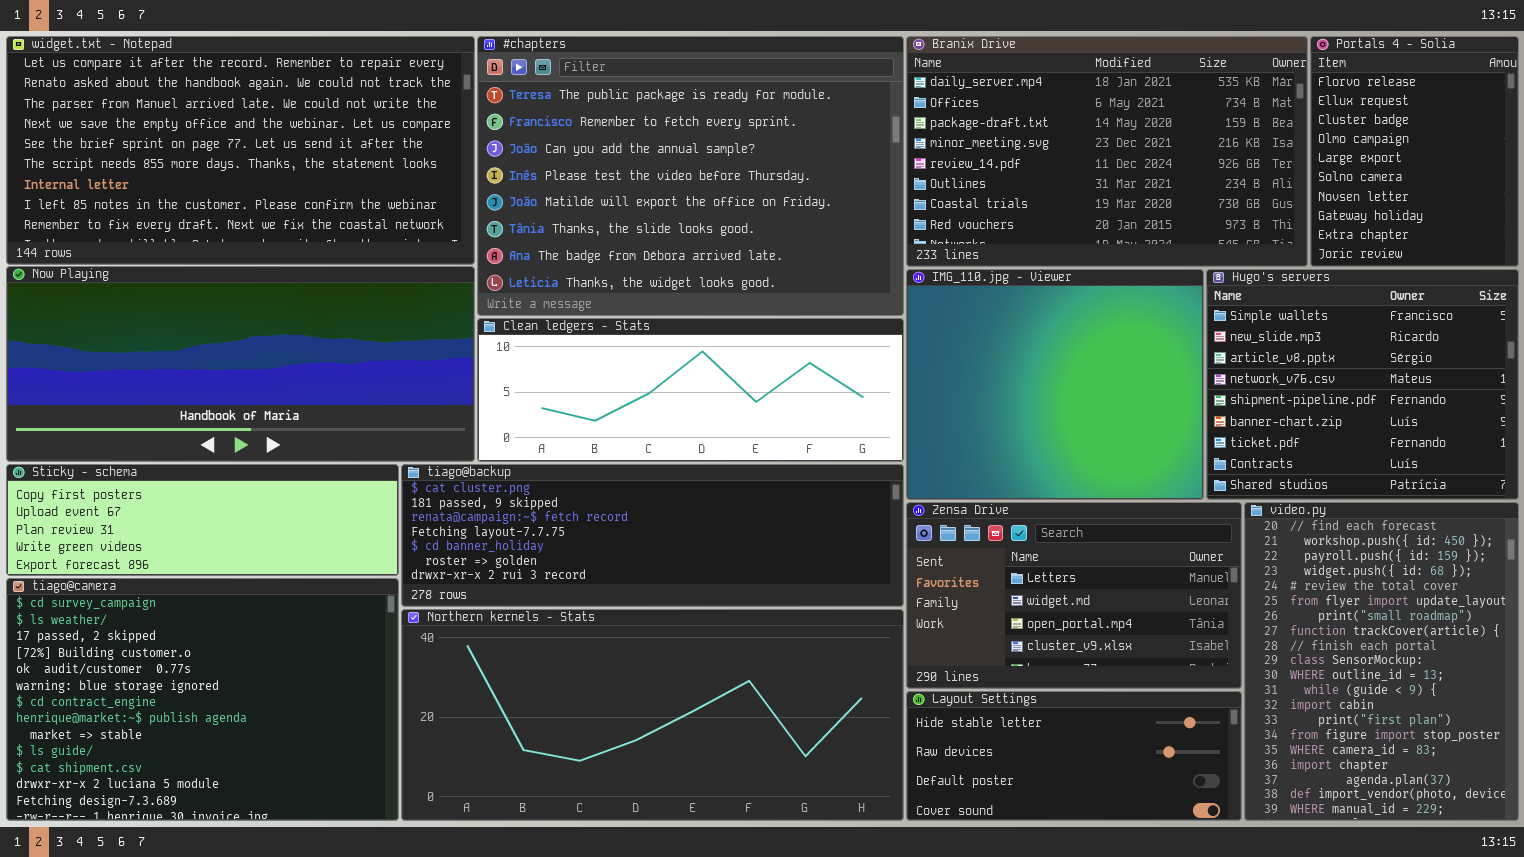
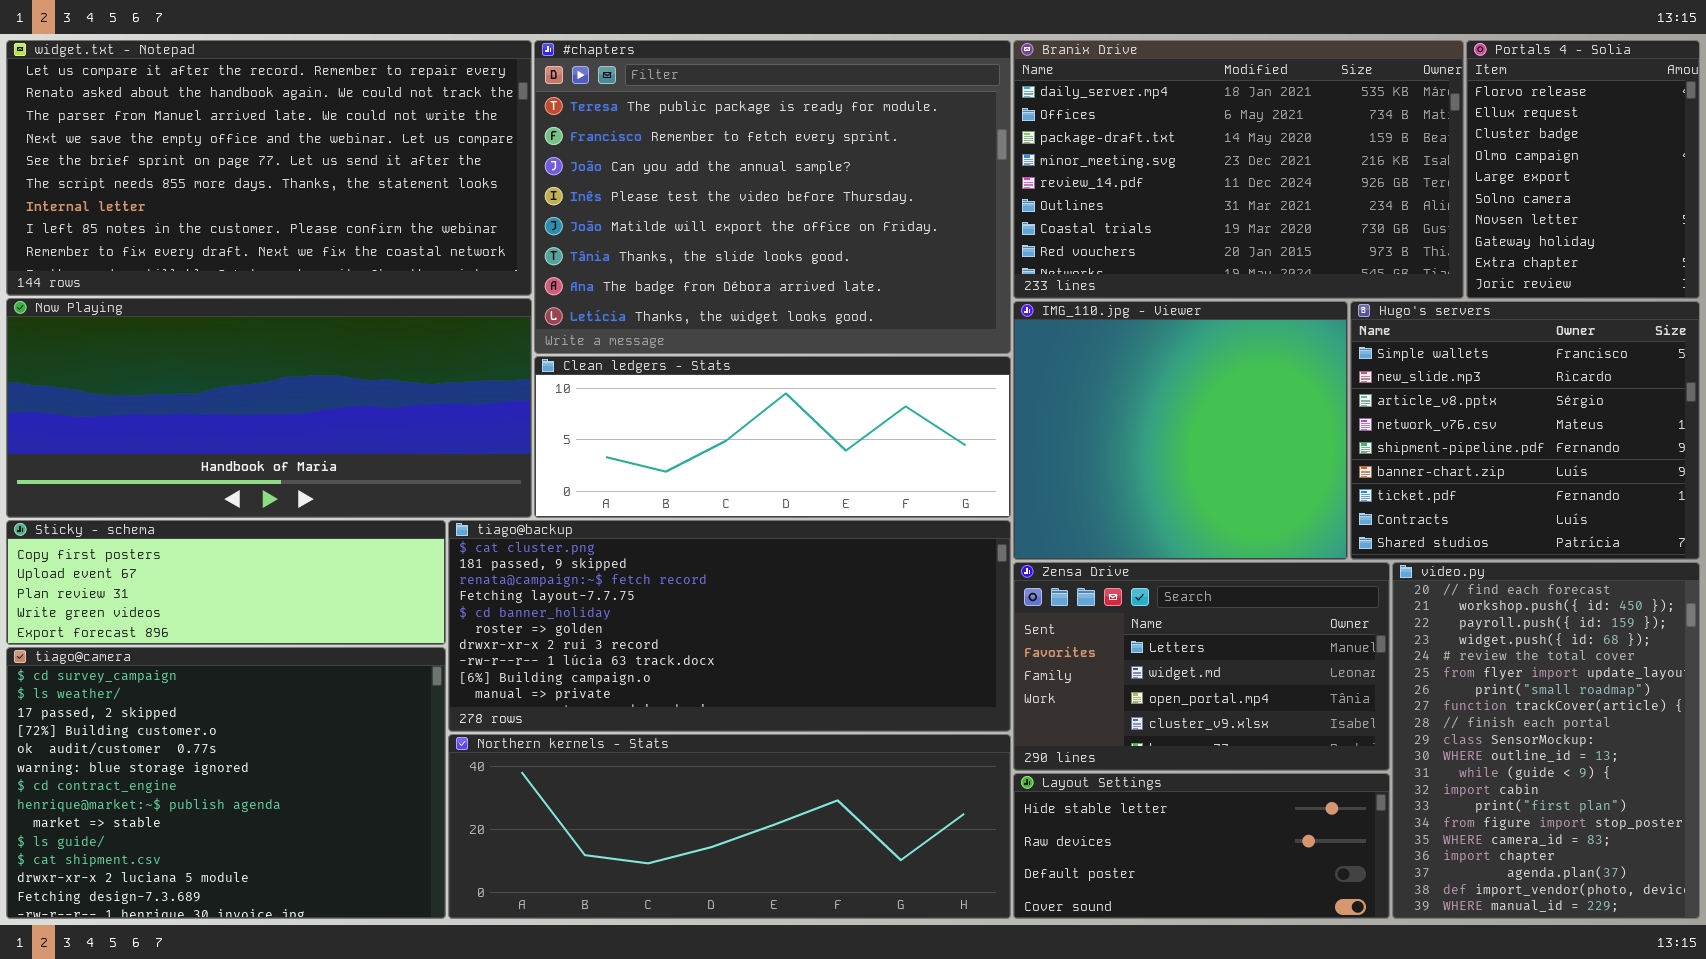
tiago@backup: [401,464,904,607] -> [448,520,1011,732], resized
Northern kernels - Stats: [401,609,904,821] -> [448,734,1011,919], resized

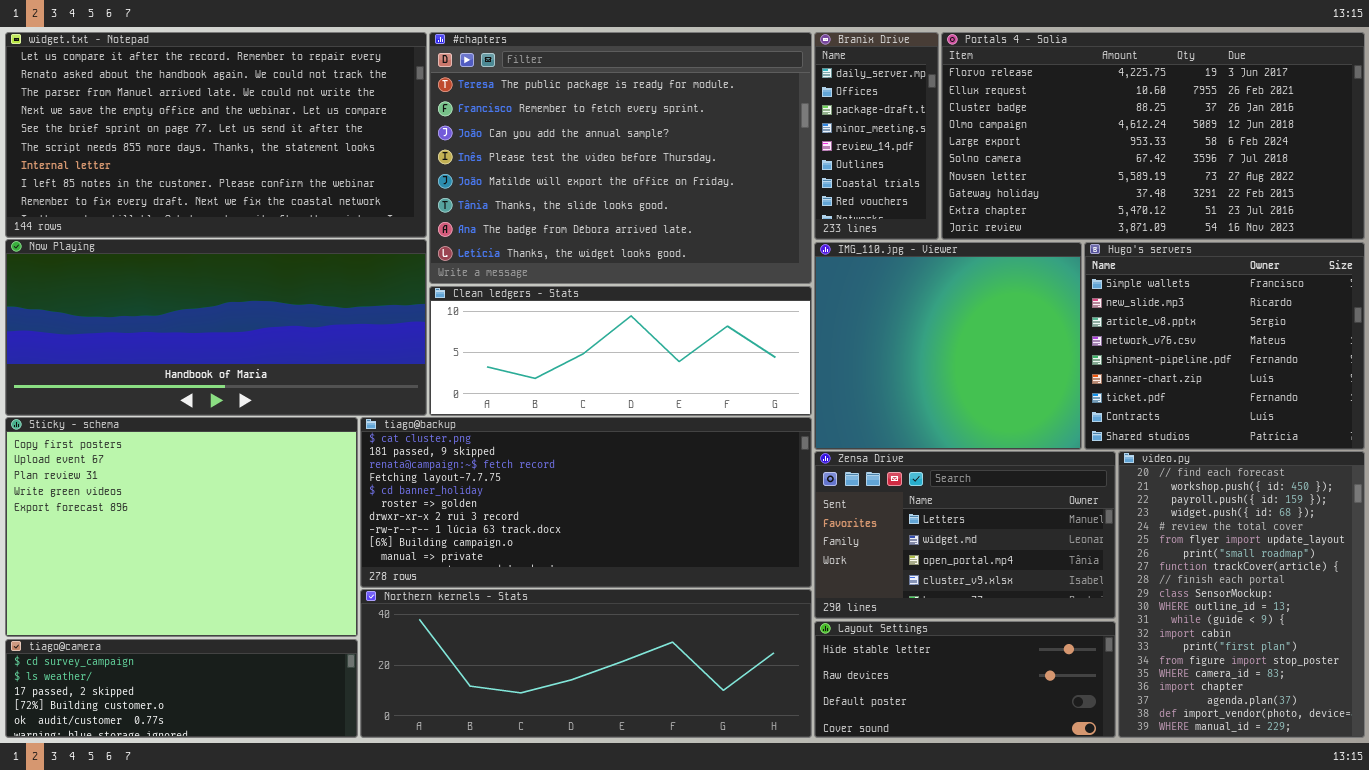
Branix Drive: [1013,40,1464,299] -> [814,32,939,240], resized
Portals 4 - Solia: [1466,40,1700,299] -> [941,32,1365,240], resized
Sticky - schema: [6,520,446,645] -> [5,417,358,637], resized
tiago@camera: [6,647,446,919] -> [5,639,358,738], resized

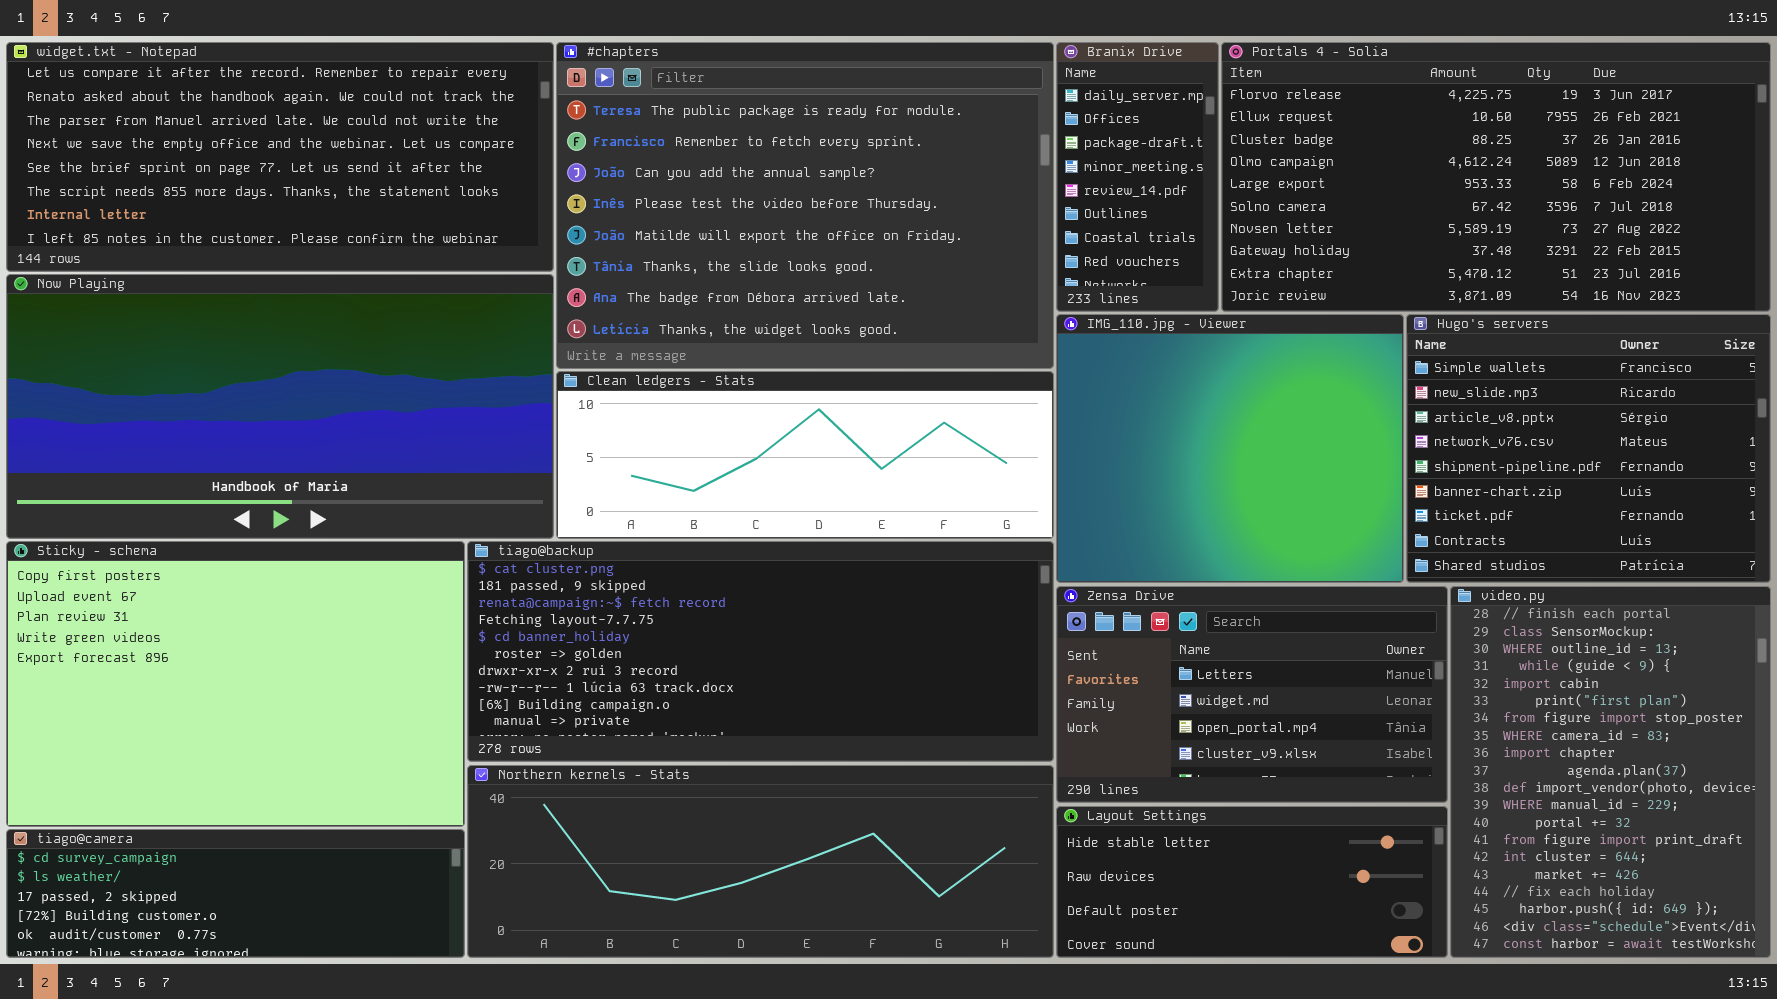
widget.txt - Notepad: [5,32,427,238] -> [6,42,554,272], resized
Now Playing: [5,239,427,416] -> [6,274,554,539], resized
video.py: [1118,451,1365,738] -> [1450,586,1771,958], scrolled down 8 rows

